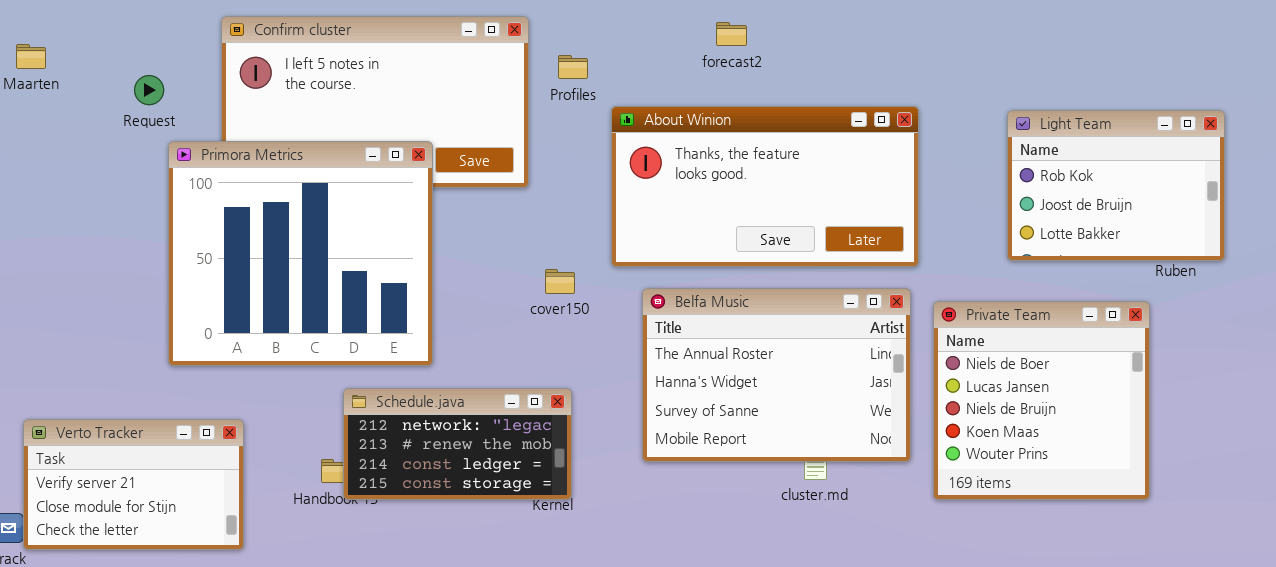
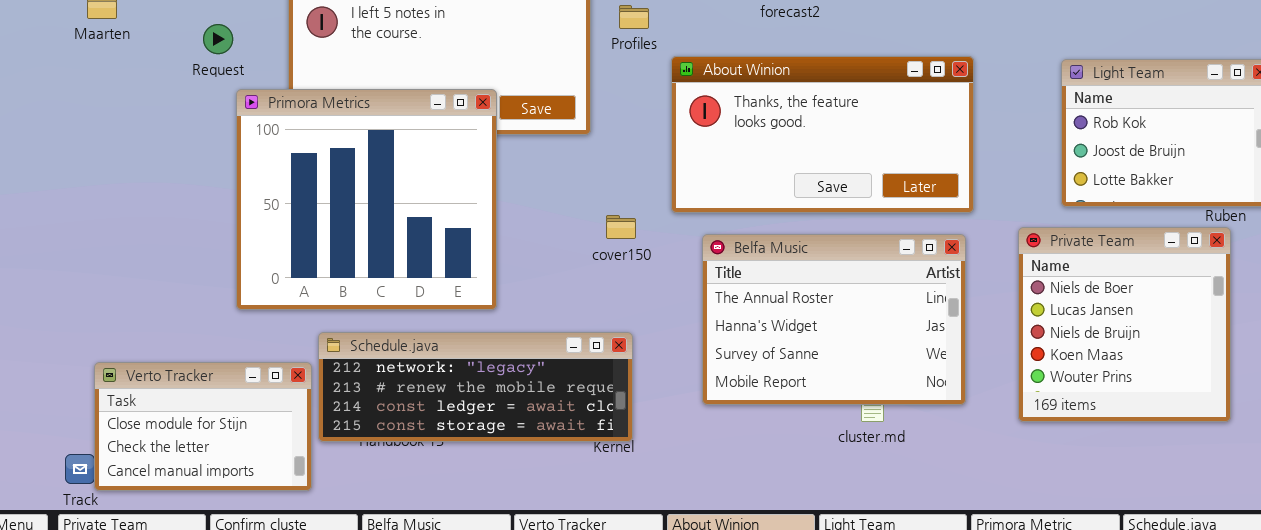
Private Team: [933,301,1150,500] -> [1018,227,1231,422], moved
Schedule.java: [343,388,572,500] -> [318,332,633,442], resized
Verto Tracker: [23,419,244,550] -> [94,362,312,491], scrolled down 1 row

